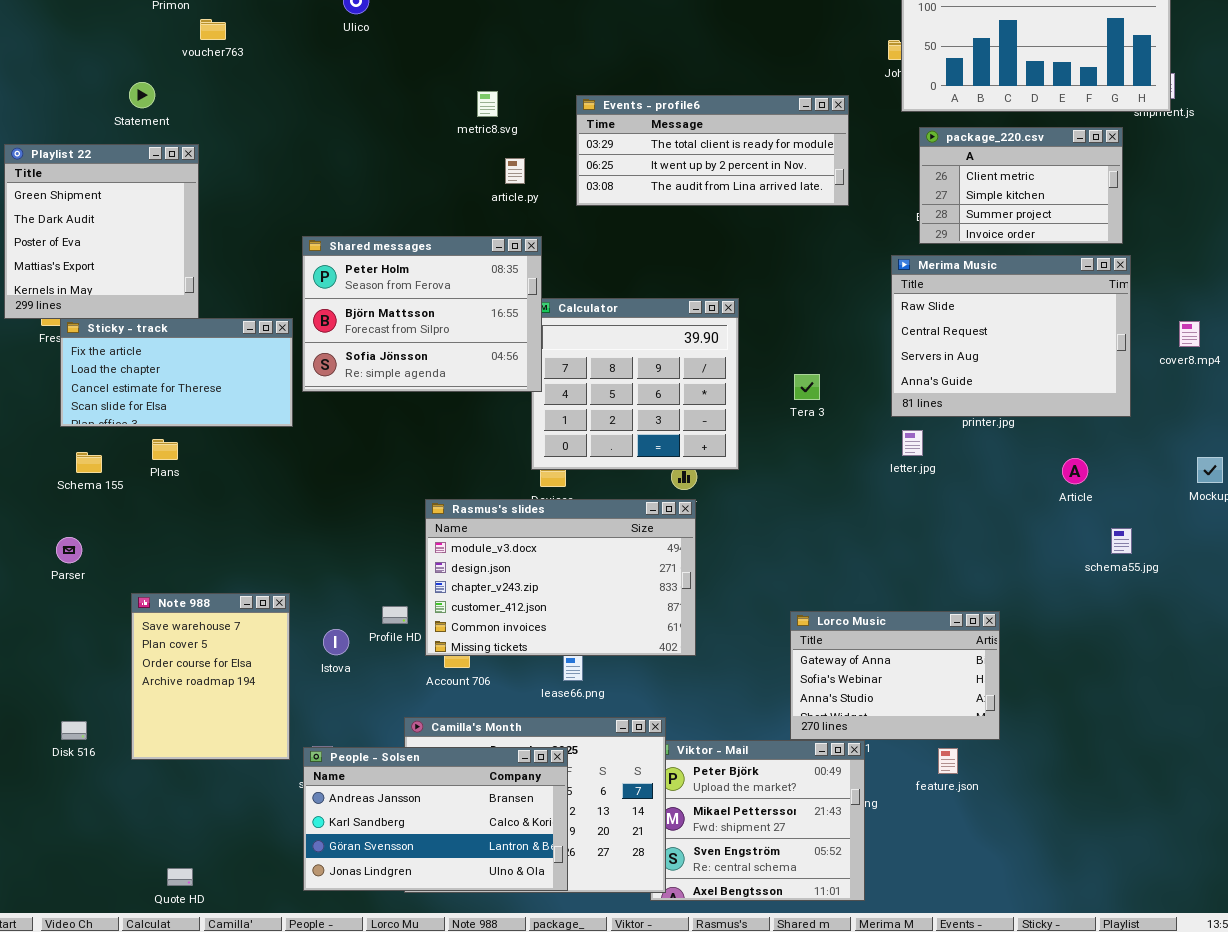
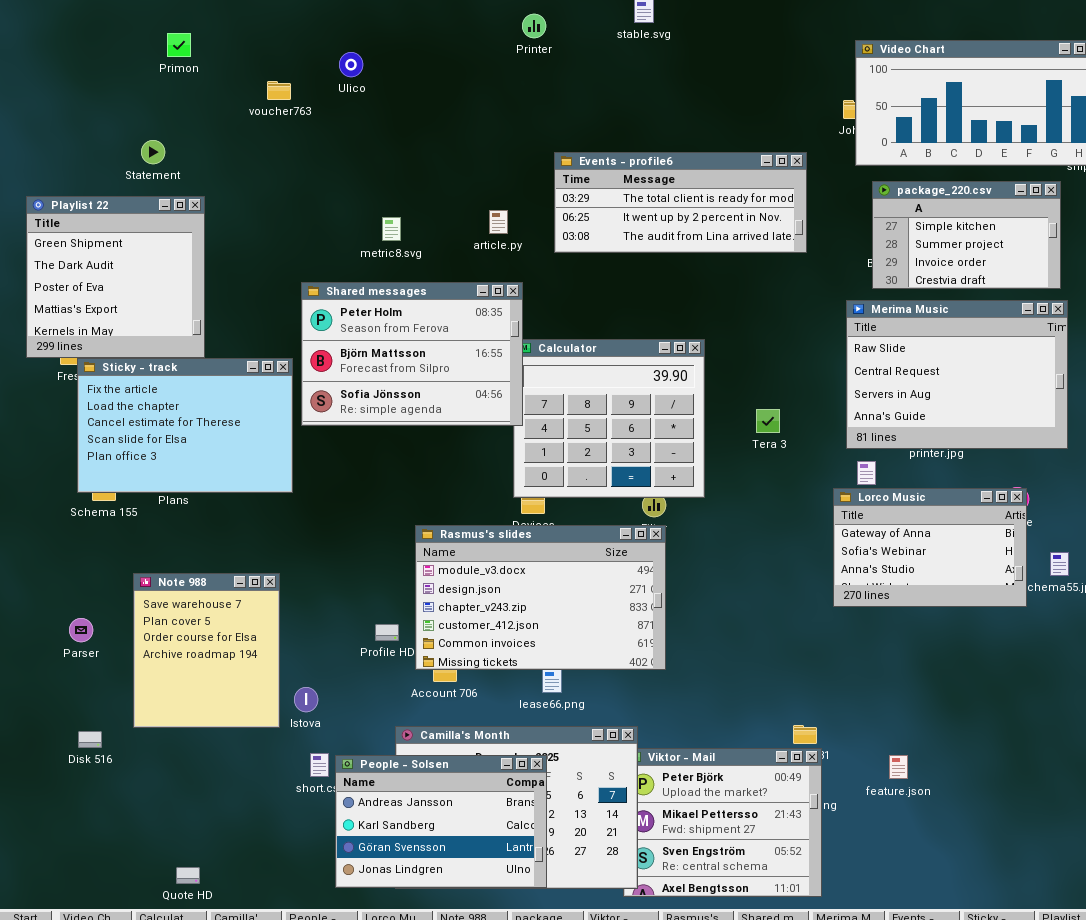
voucher763: [200,19,226,40] -> [267,81,291,100], moved
metric8.svg: [477,91,498,117] -> [382,217,401,241], moved
package_220.csv: [919,127,1123,244] -> [872,181,1061,289], scrolled down 1 row
Sticky - track: [60,318,293,427] -> [77,358,293,493], resized
Parser: [56,537,82,563] -> [69,618,93,642], moved
Note 988: [131,593,290,760] -> [133,573,280,728], moved
Lorco Music: [790,611,1000,740] -> [833,488,1027,607], moved
Istova: [323,629,349,655] -> [294,687,318,712], moved
People - Solsen: [303,747,568,891] -> [335,755,547,888], resized

